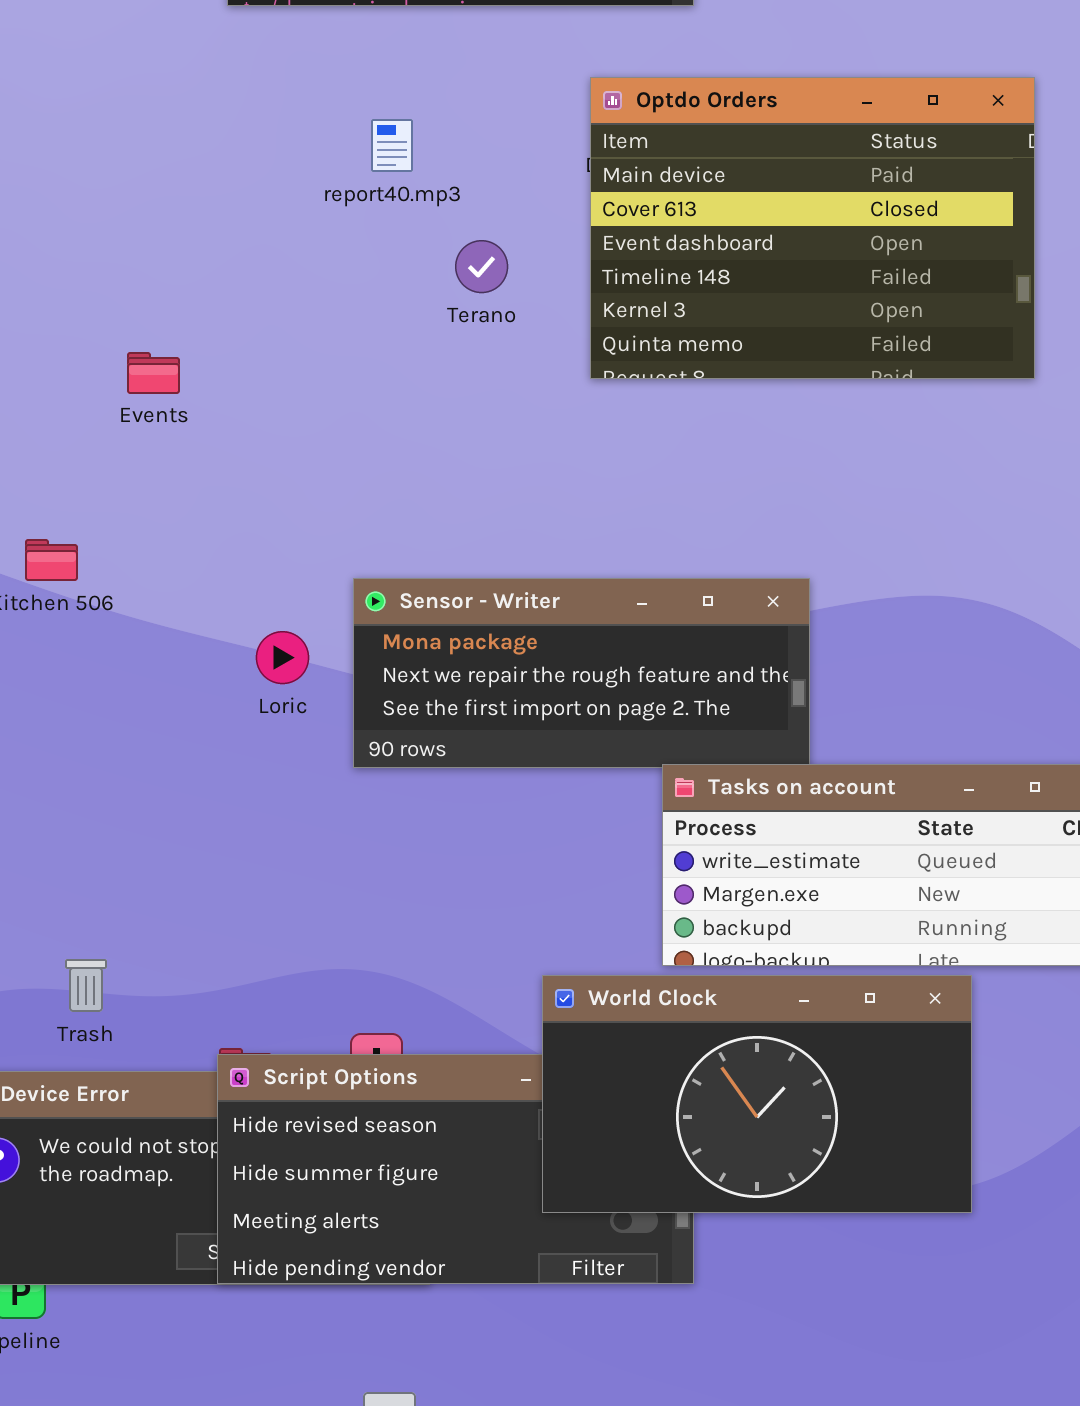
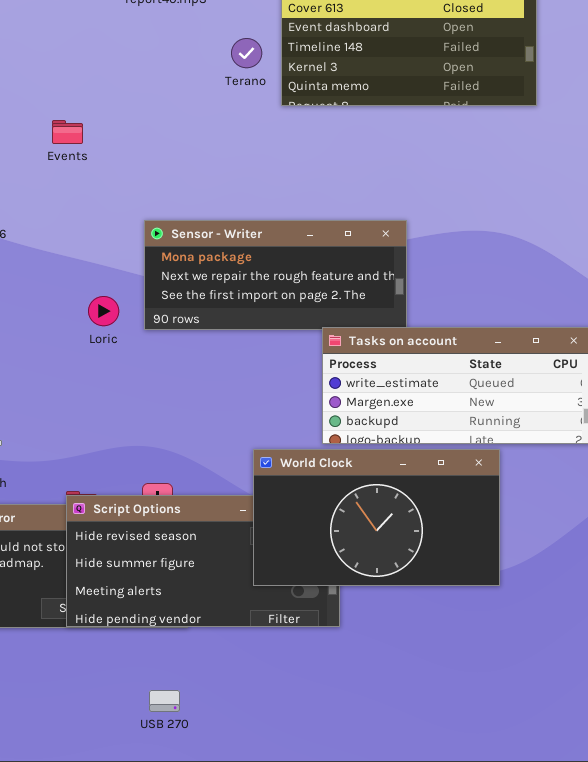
Terano: [455,240,508,293] -> [231,38,262,68], moved
Events: [127,352,180,394] -> [52,120,83,144], moved
Loric: [256,631,309,684] -> [88,296,119,326], moved

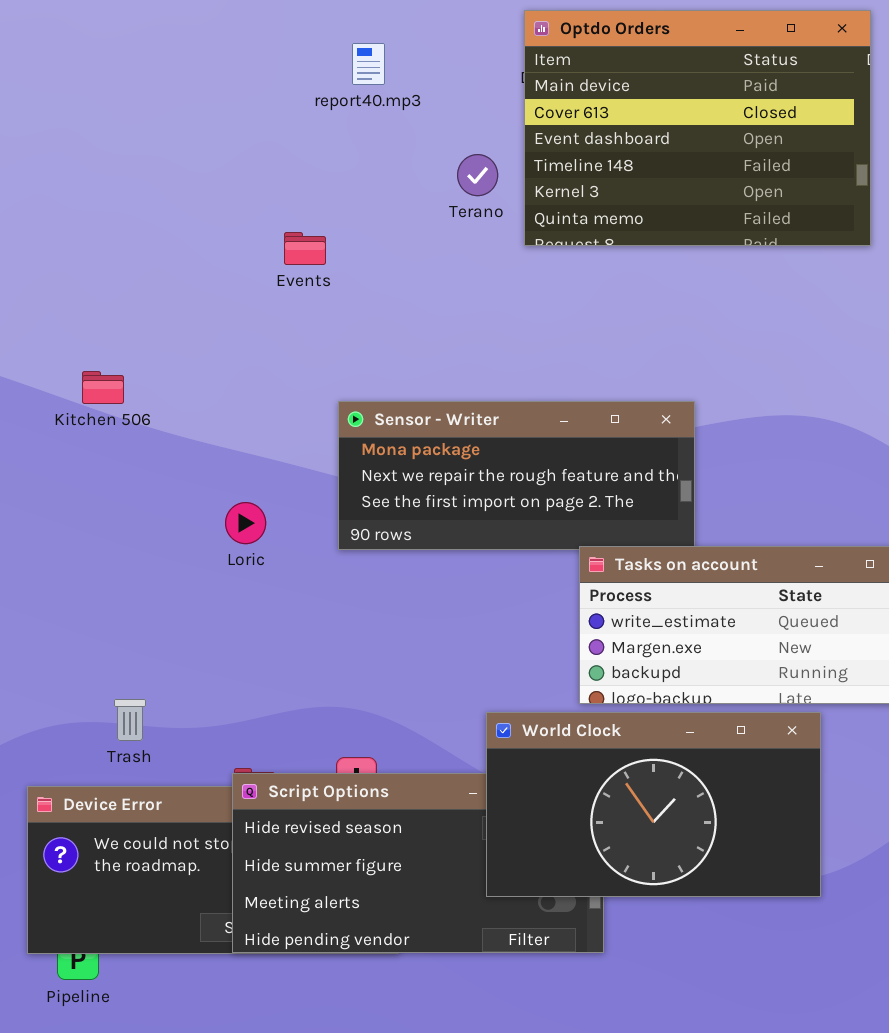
Events: [52,120,83,144] -> [284,232,326,265], moved
Loric: [88,296,119,326] -> [225,502,266,544], moved

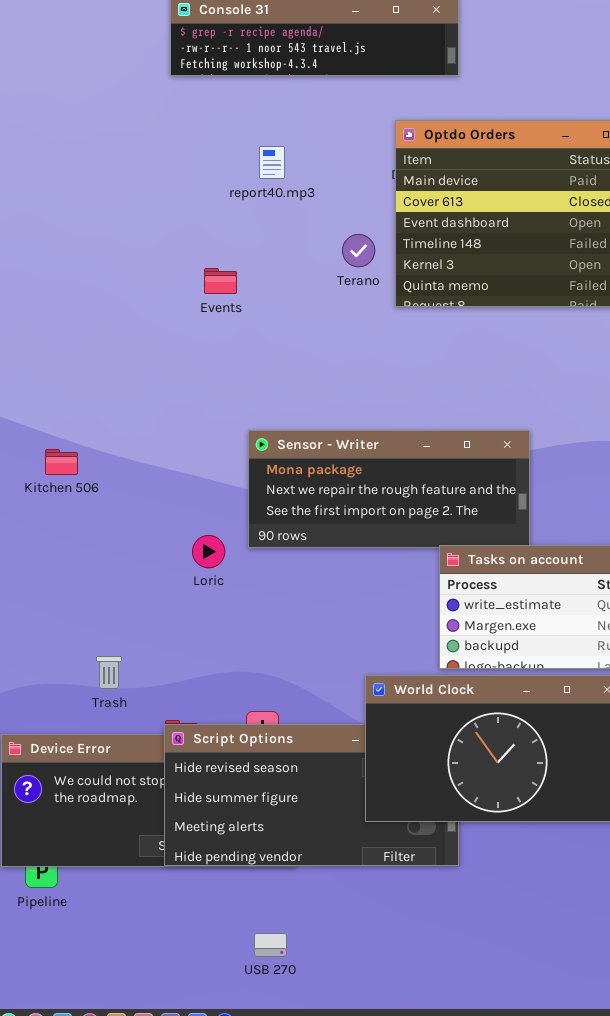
Events: [284,232,326,265] -> [204,268,237,294], moved
Kitchen 506: [82,371,124,404] -> [45,449,78,475], moved
Loric: [225,502,266,544] -> [192,535,225,568], moved
Trash: [114,699,146,741] -> [96,656,122,689], moved

